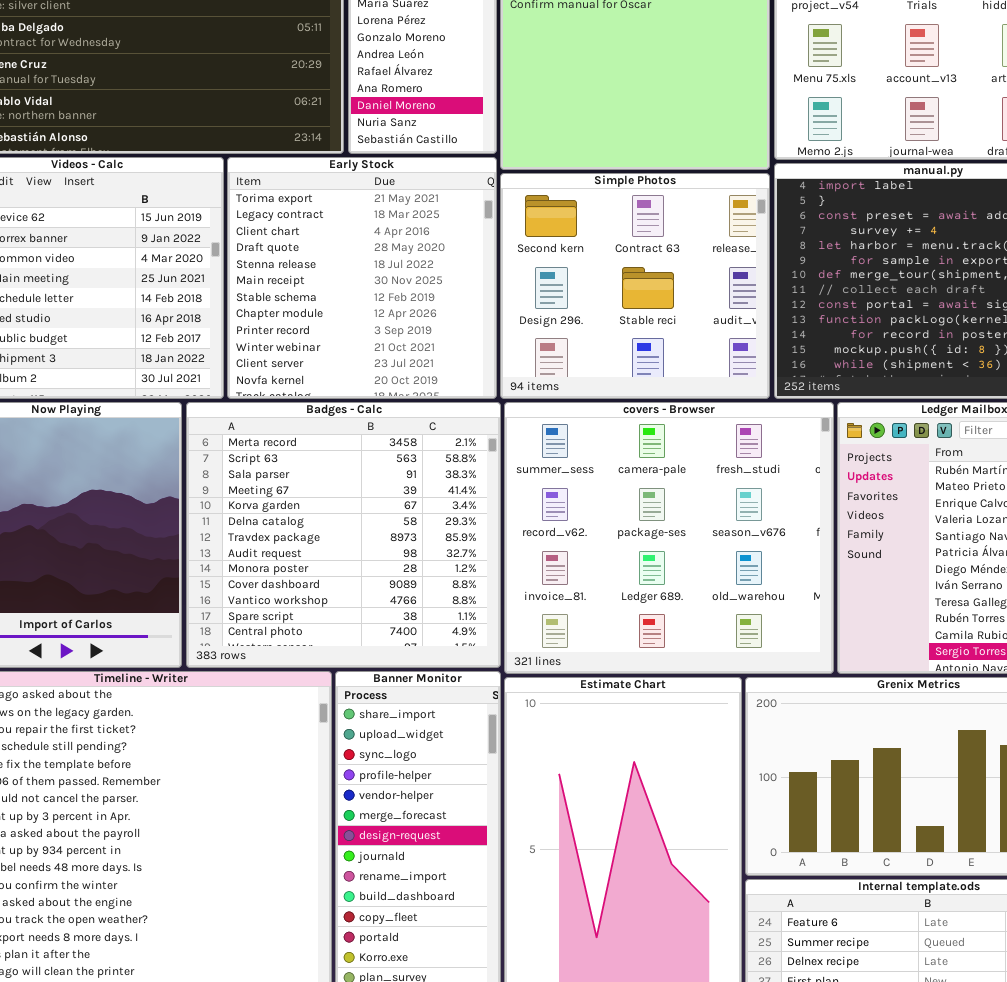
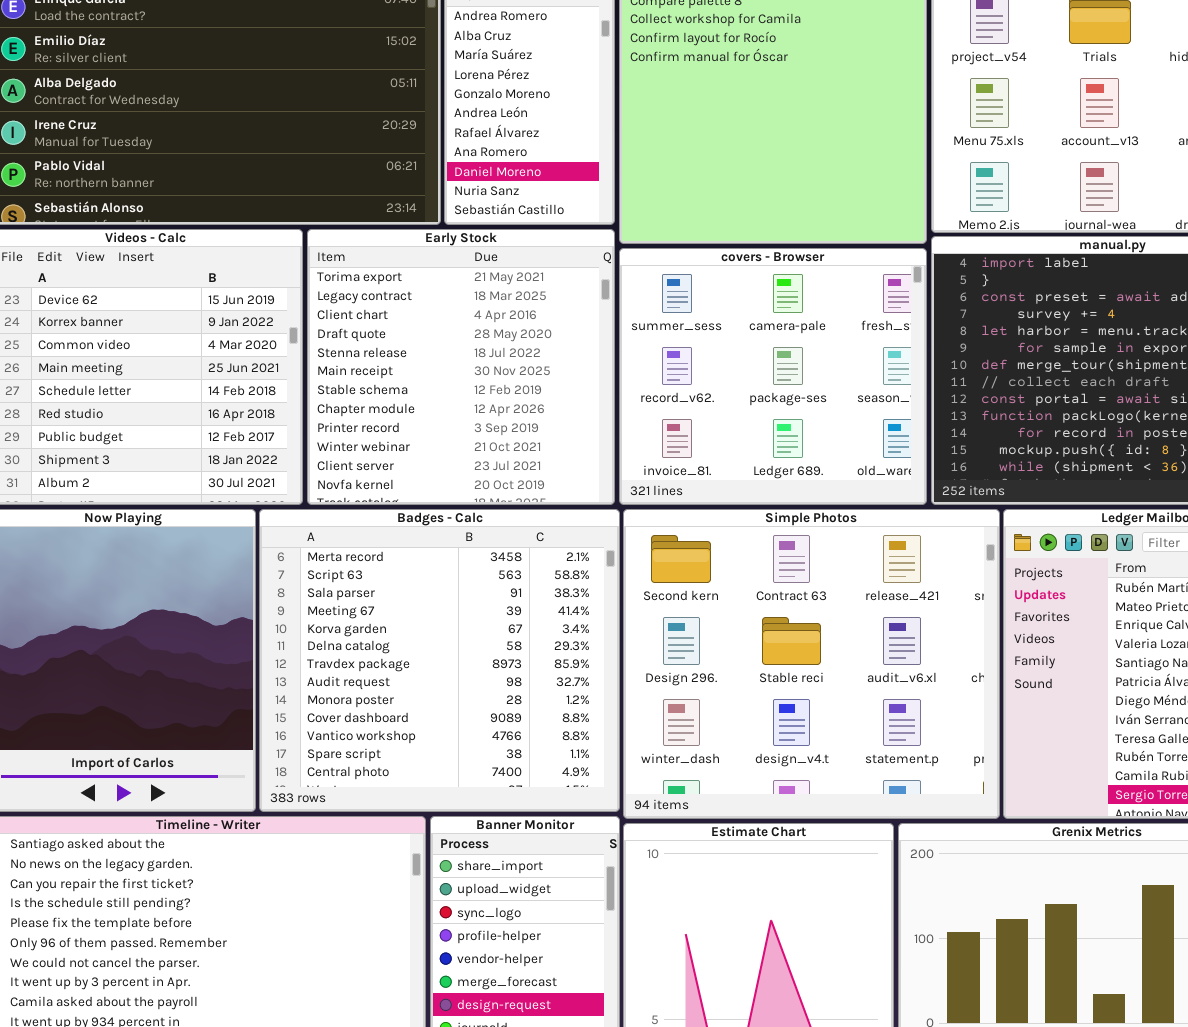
Simple Photos: [500,173,770,399] -> [623,509,1000,819], moved, resized
covers - Browser: [504,402,834,674] -> [619,248,927,505], moved, resized

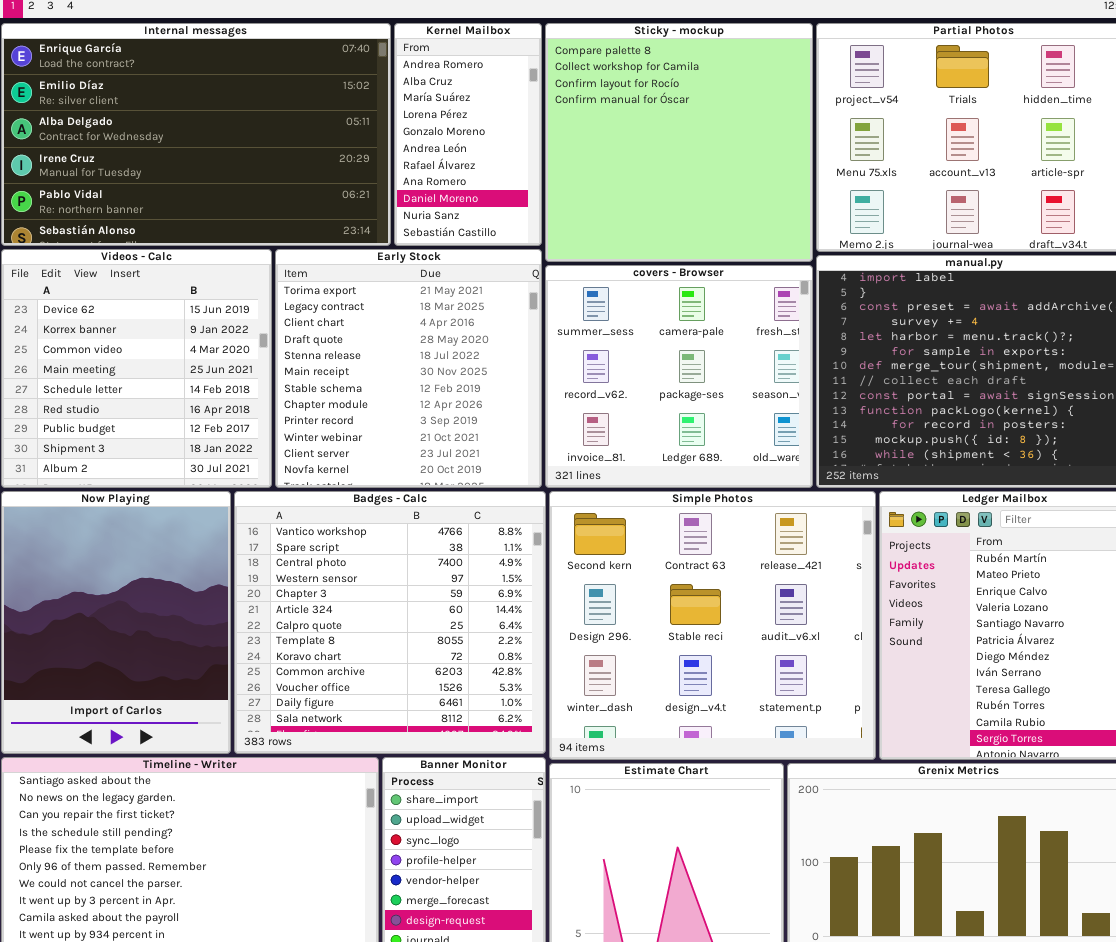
Badges - Calc: [259,509,620,812] -> [234,491,546,754], scrolled down 10 rows

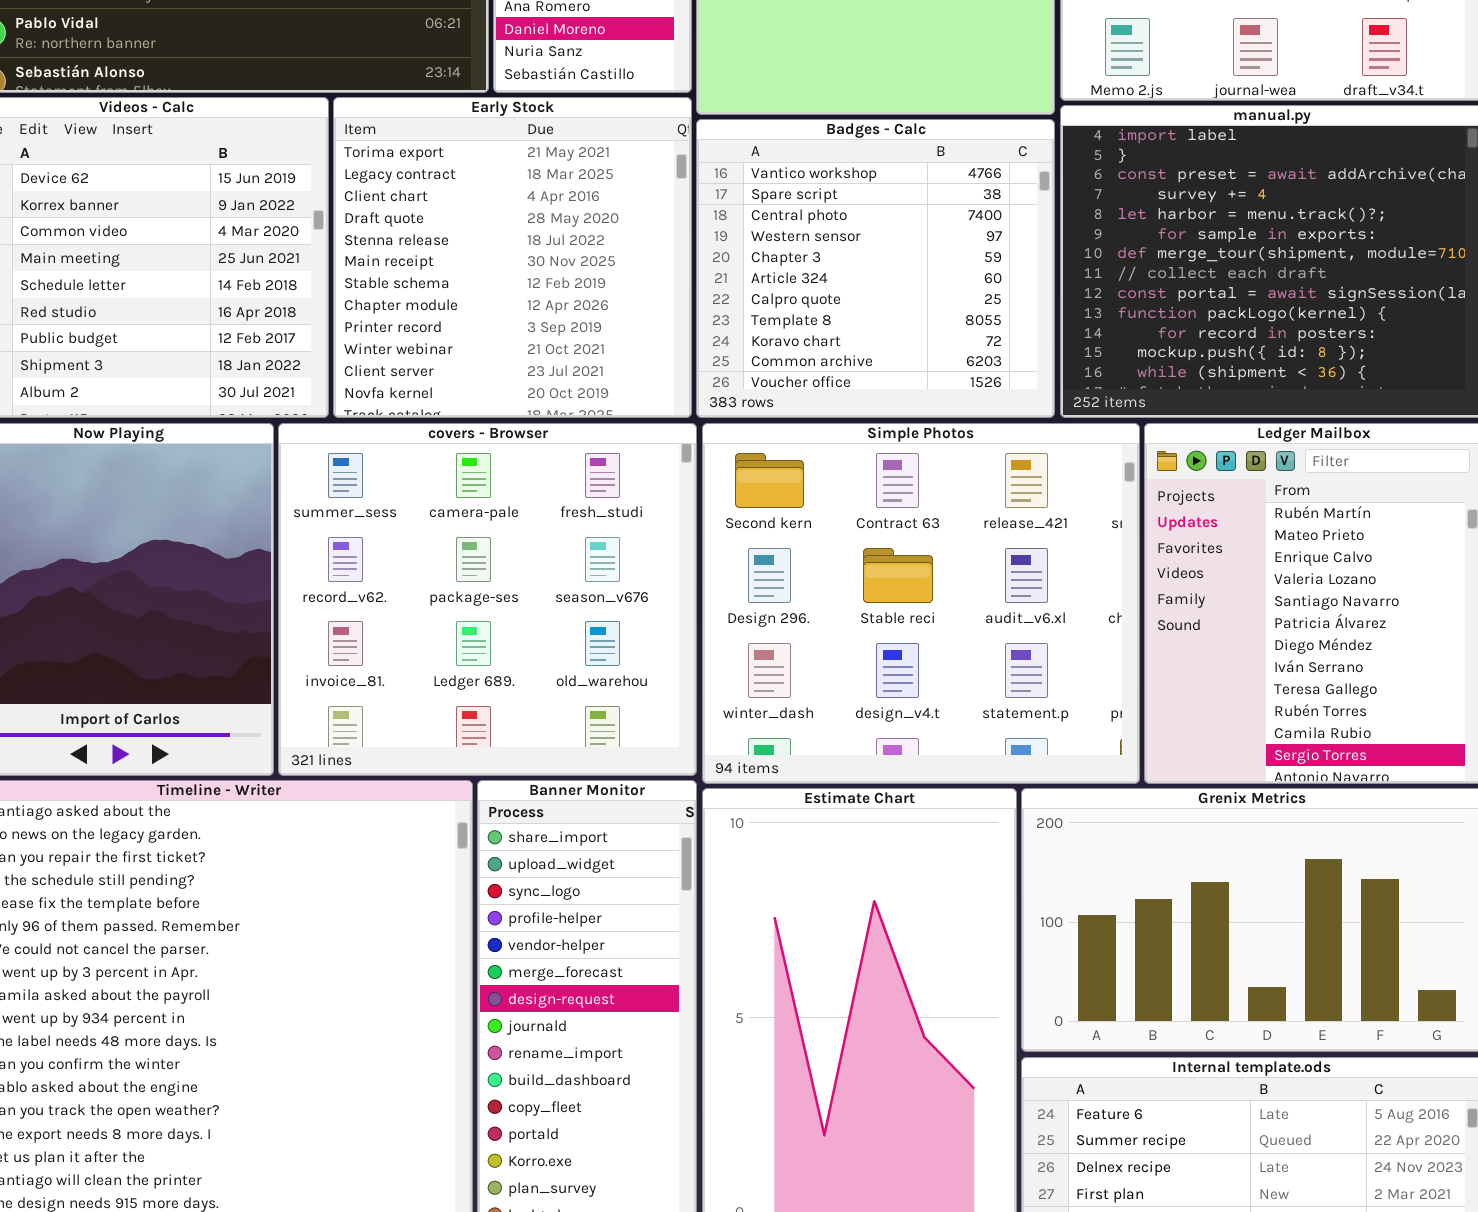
covers - Browser: [545,265,813,488] -> [278,423,697,776], moved, resized
Badges - Calc: [234,491,546,754] -> [696,119,1055,418], moved, resized

